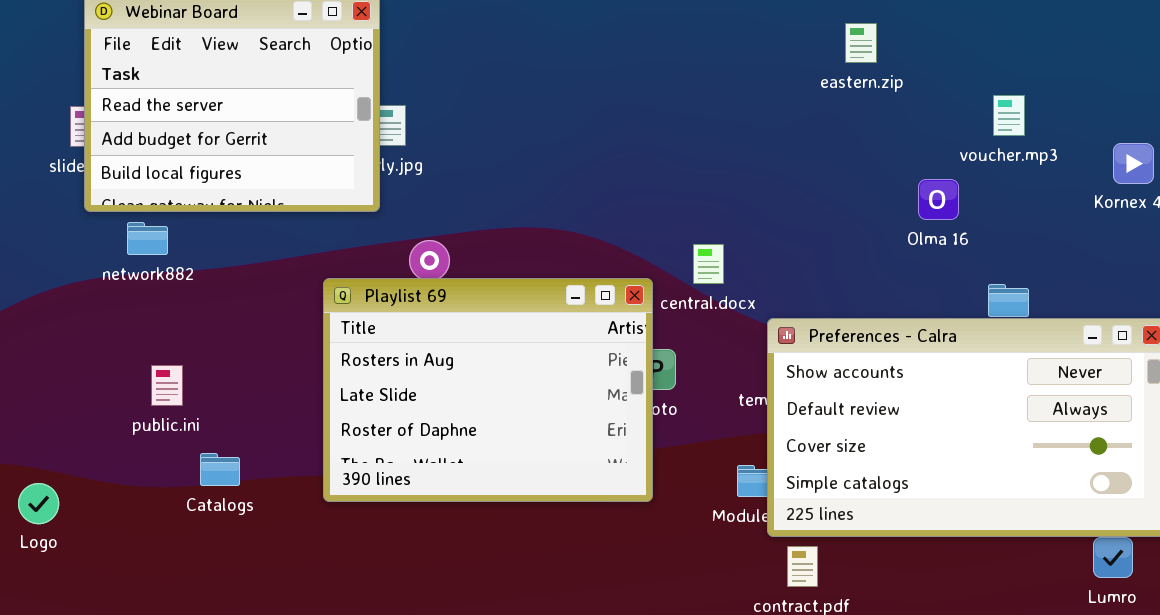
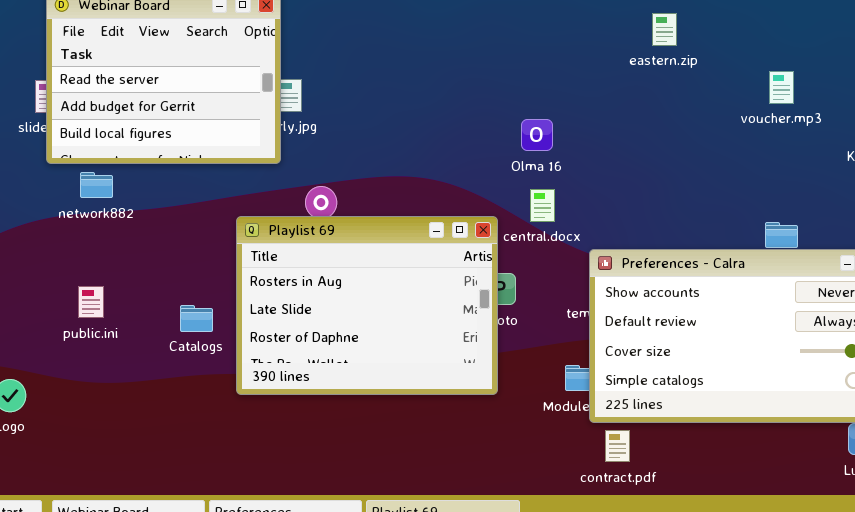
Olma 16: [918,179,959,220] -> [521,119,553,151], moved
public.ini: [151,365,183,406] -> [78,286,104,318], moved
Catalogs: [200,453,240,486] -> [180,305,213,332], moved

